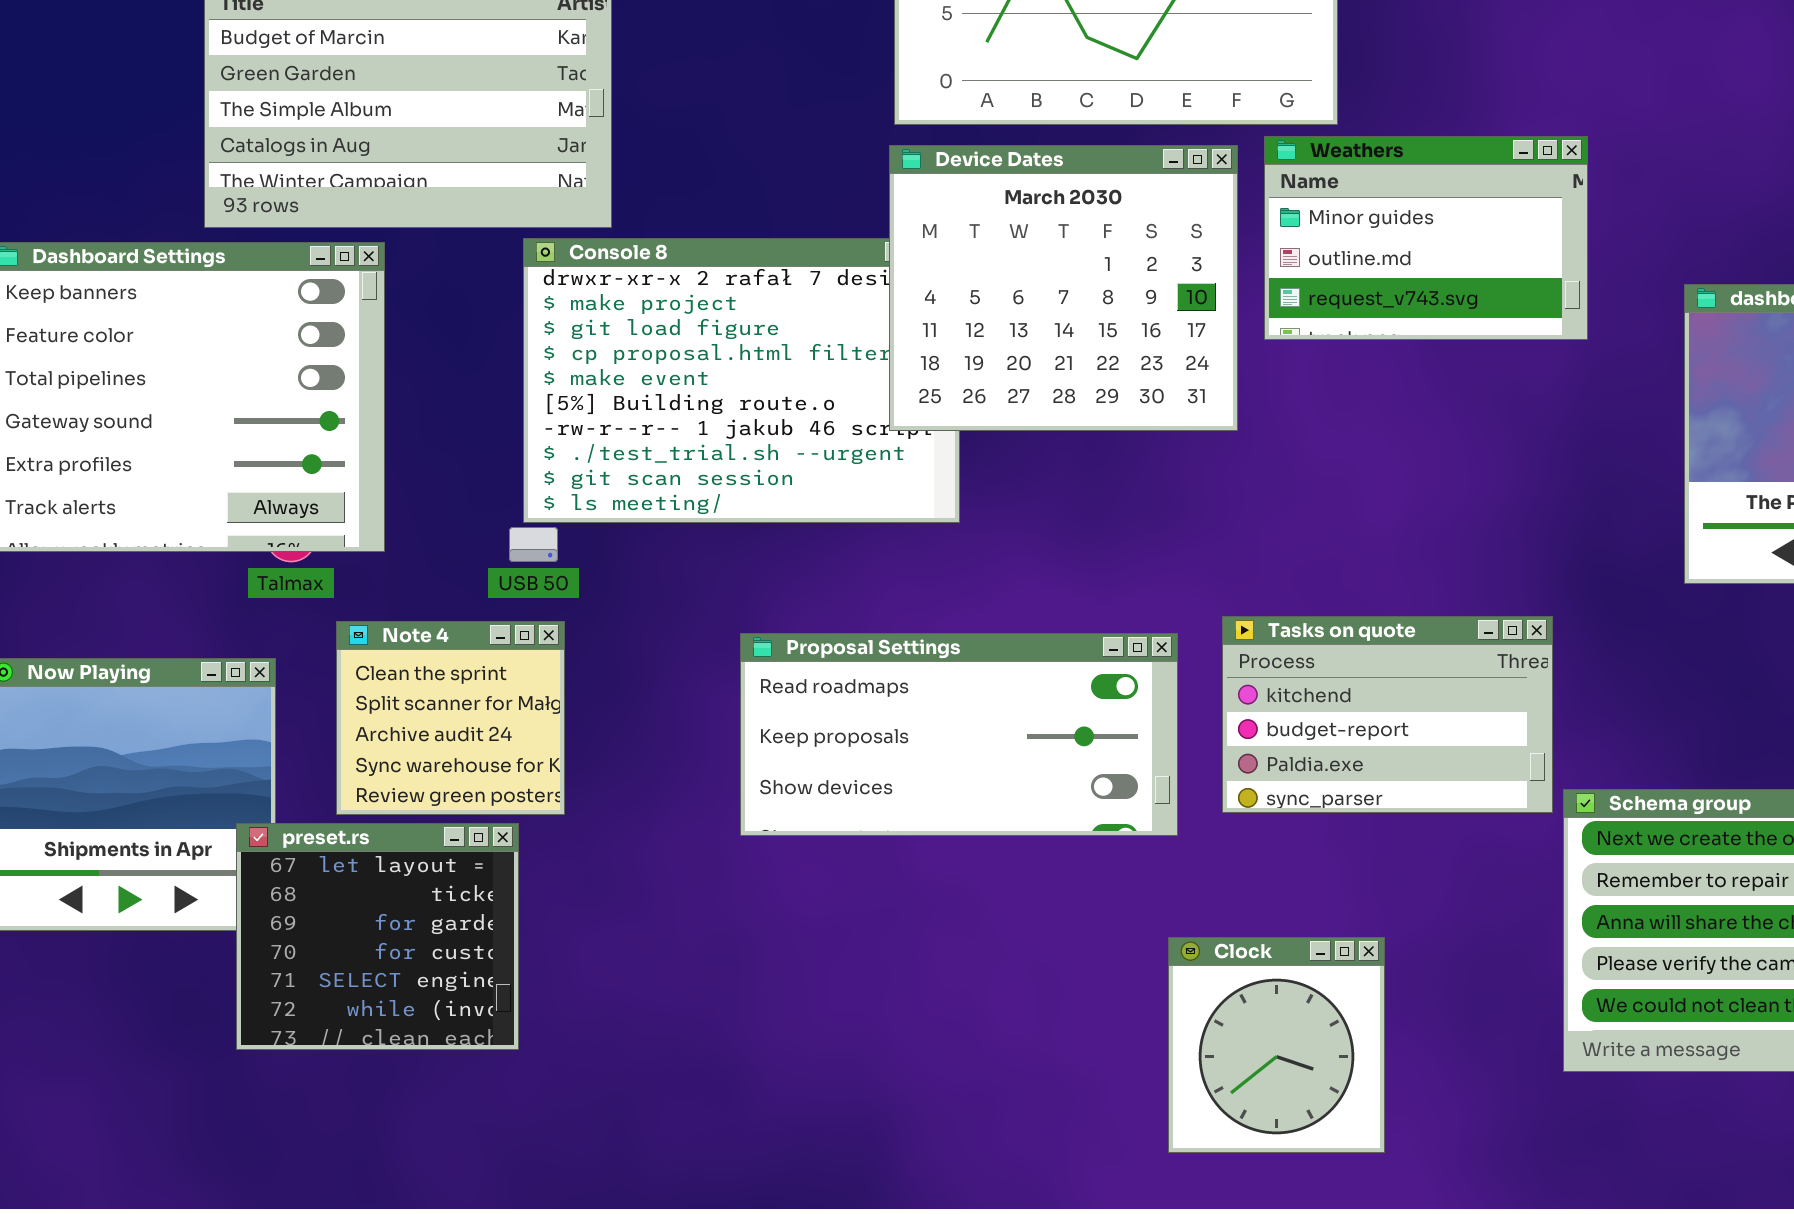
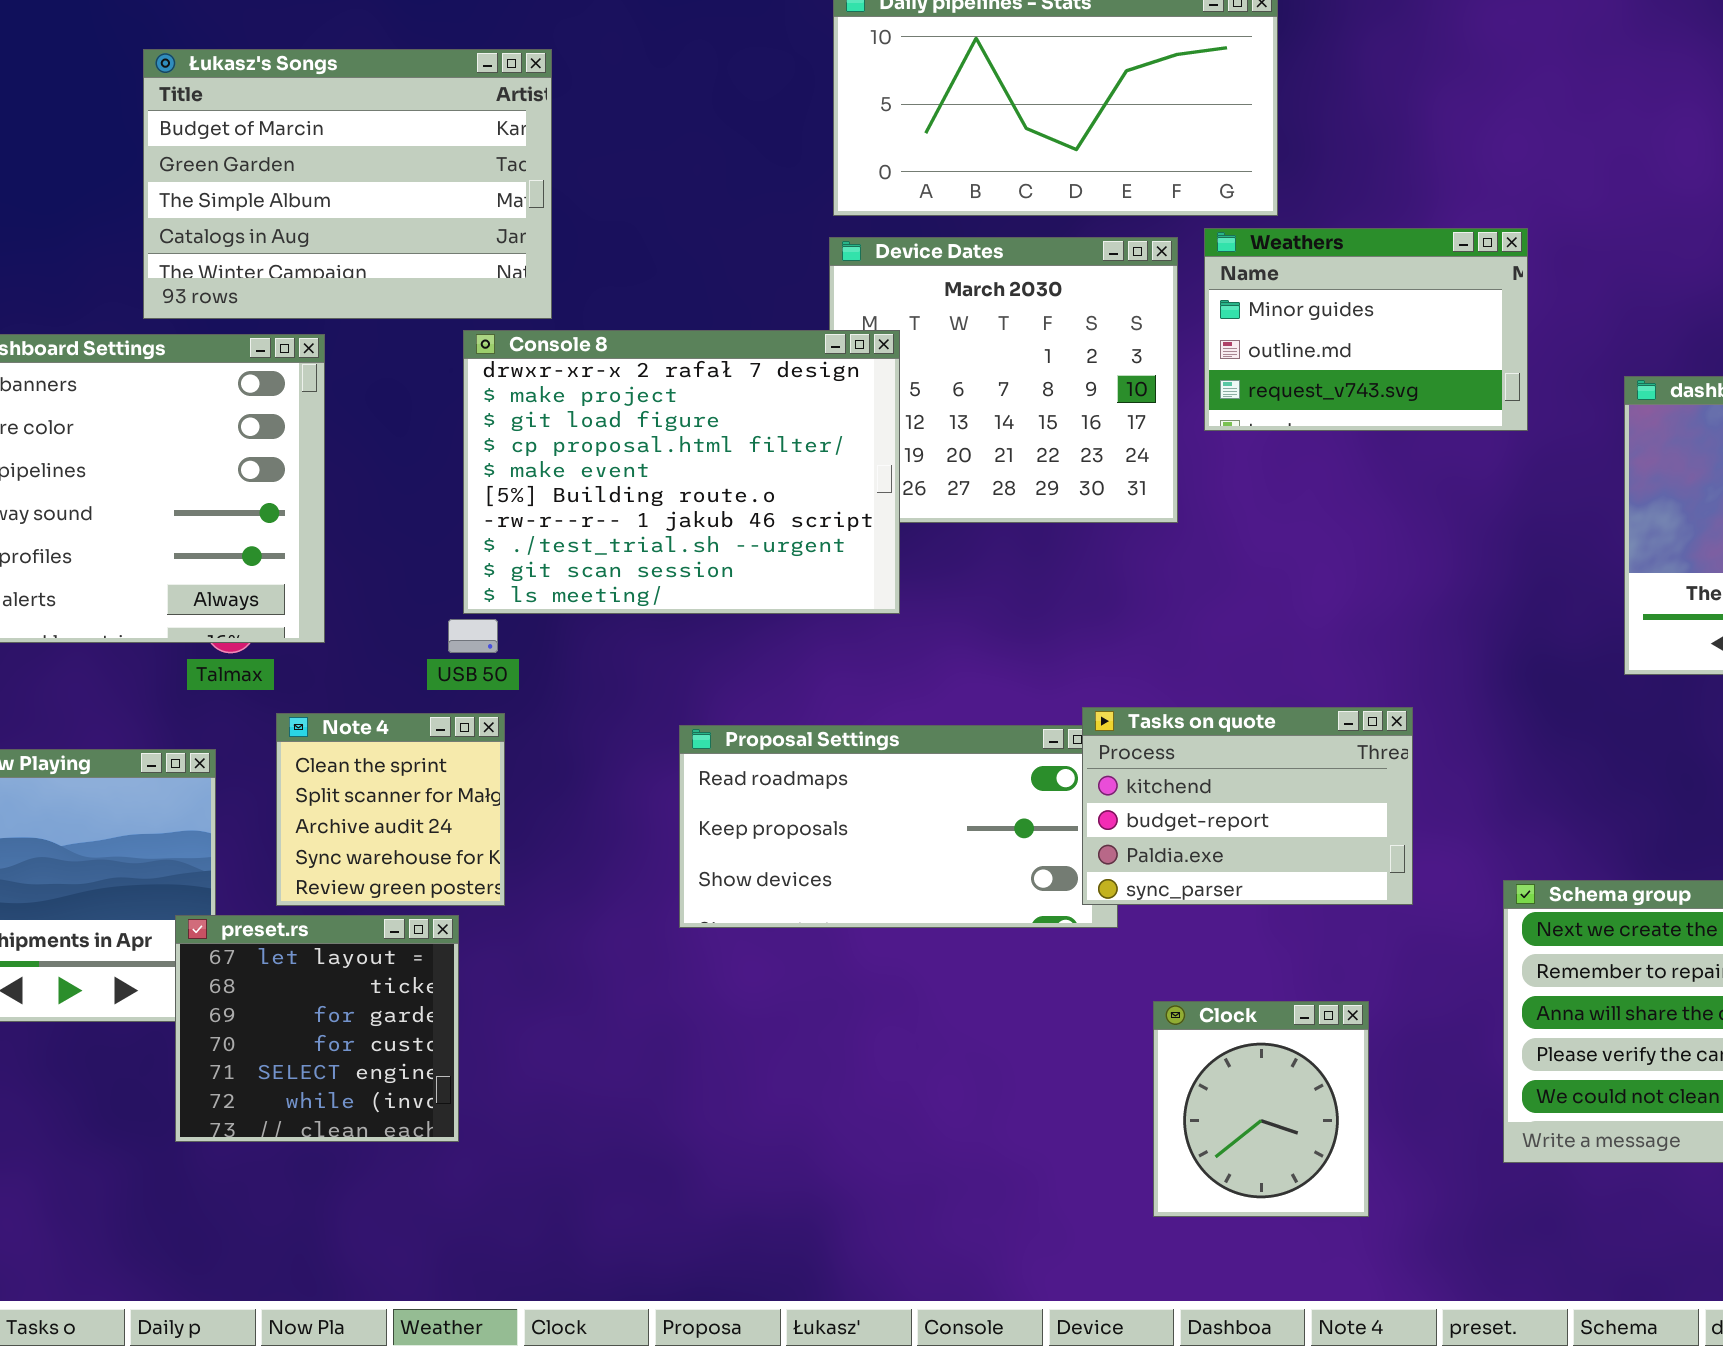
Console 8: [523,238,960,523] -> [463,330,900,614], raised
Tasks on quote: [1222,616,1553,813] -> [1082,707,1413,905], moved
Clock: [1168,937,1385,1153] -> [1153,1001,1369,1217], moved

